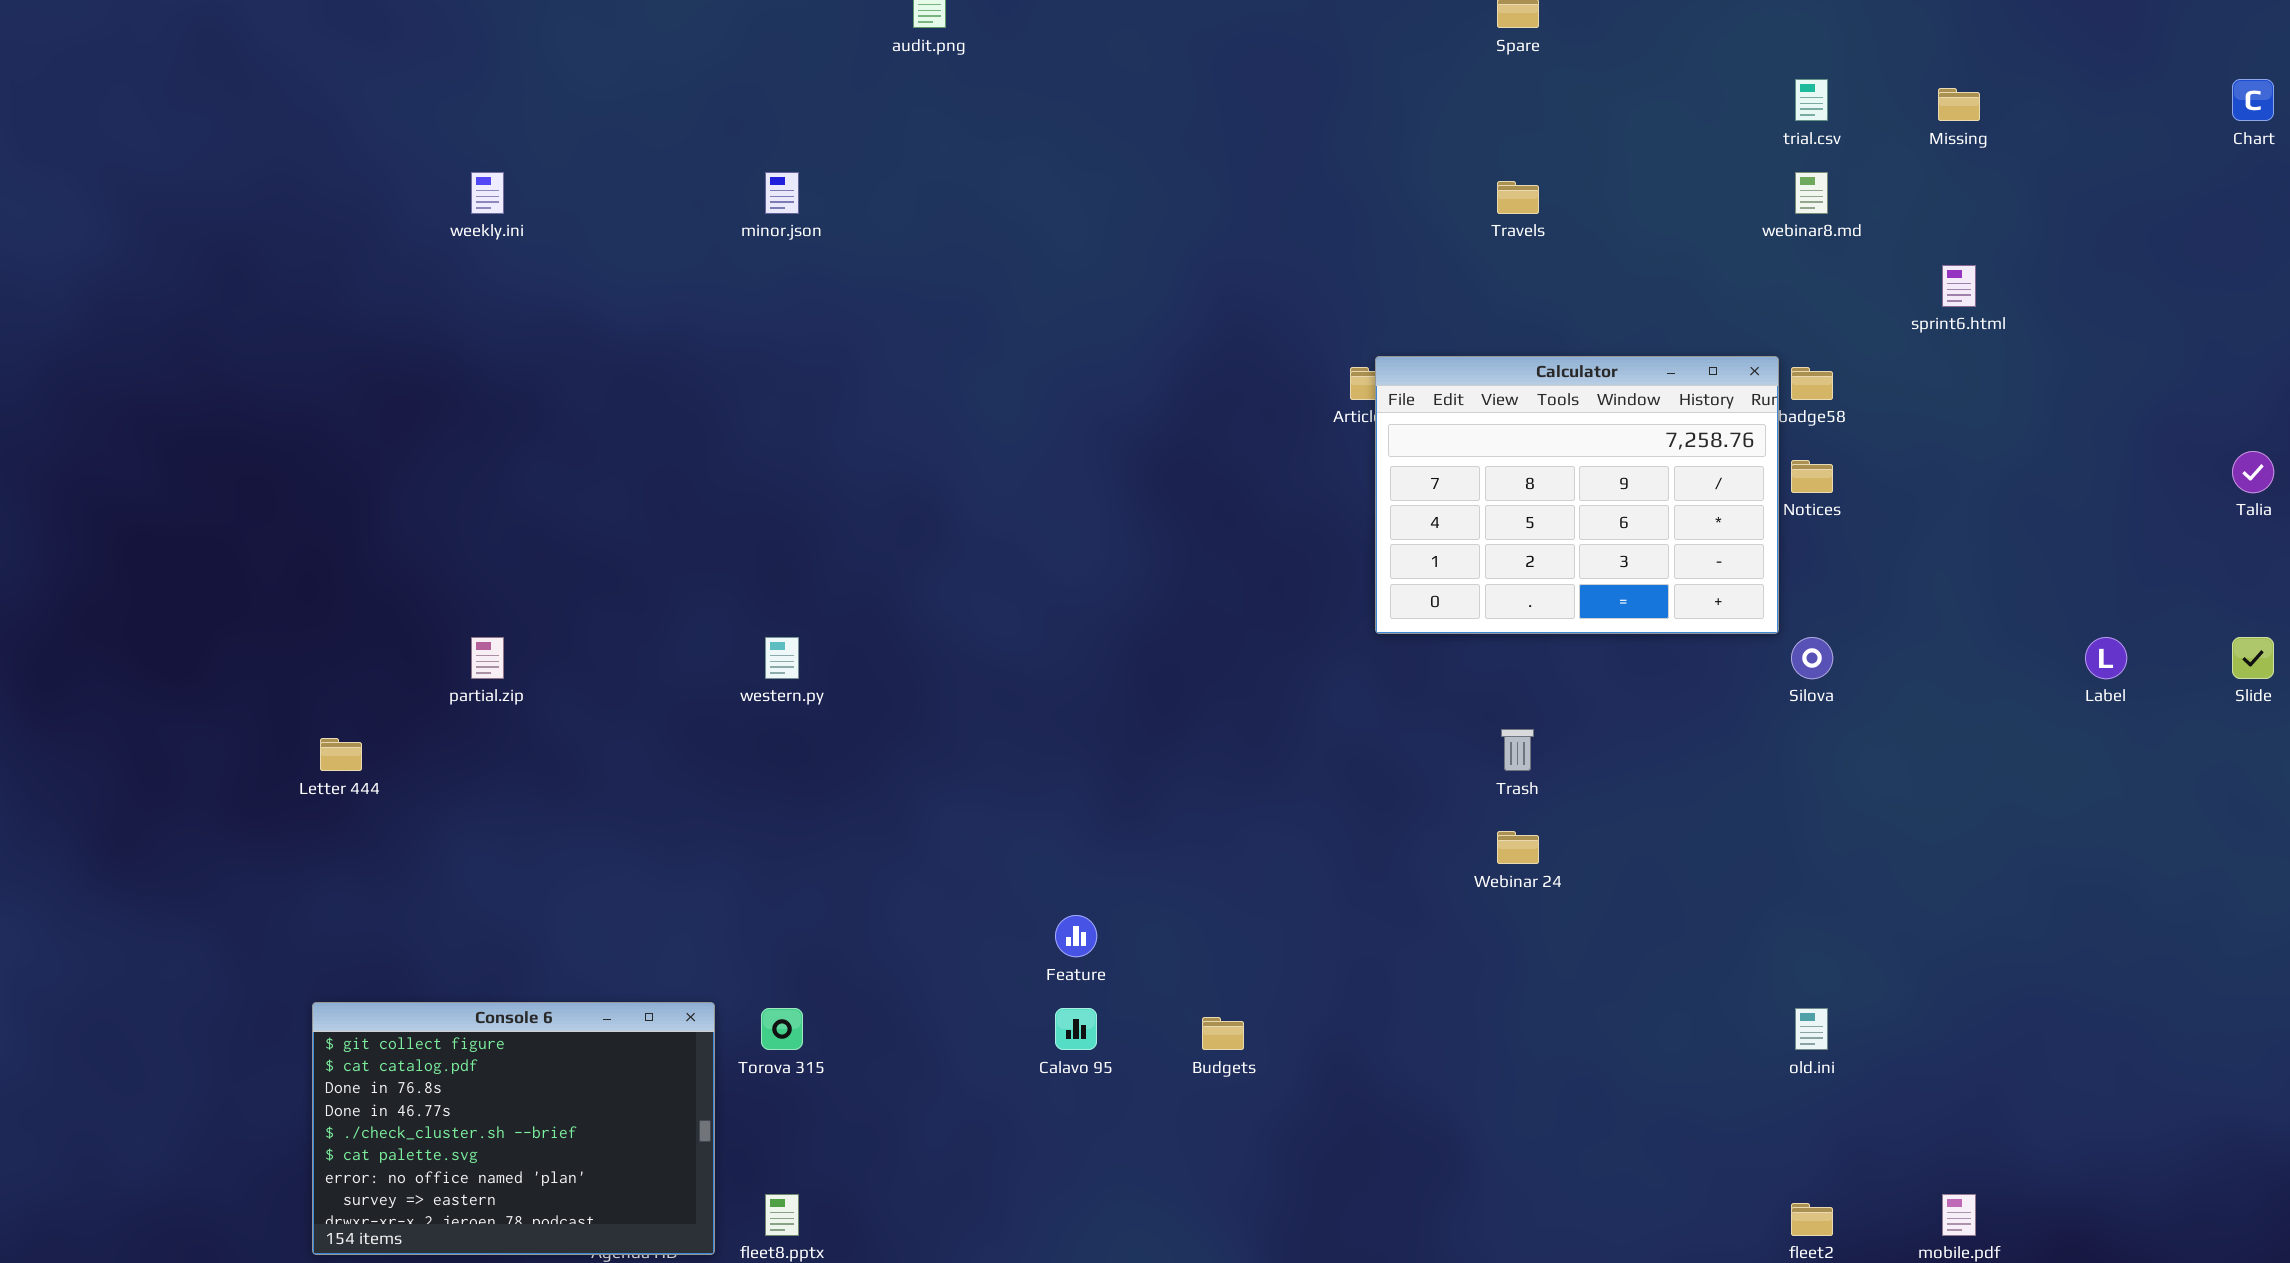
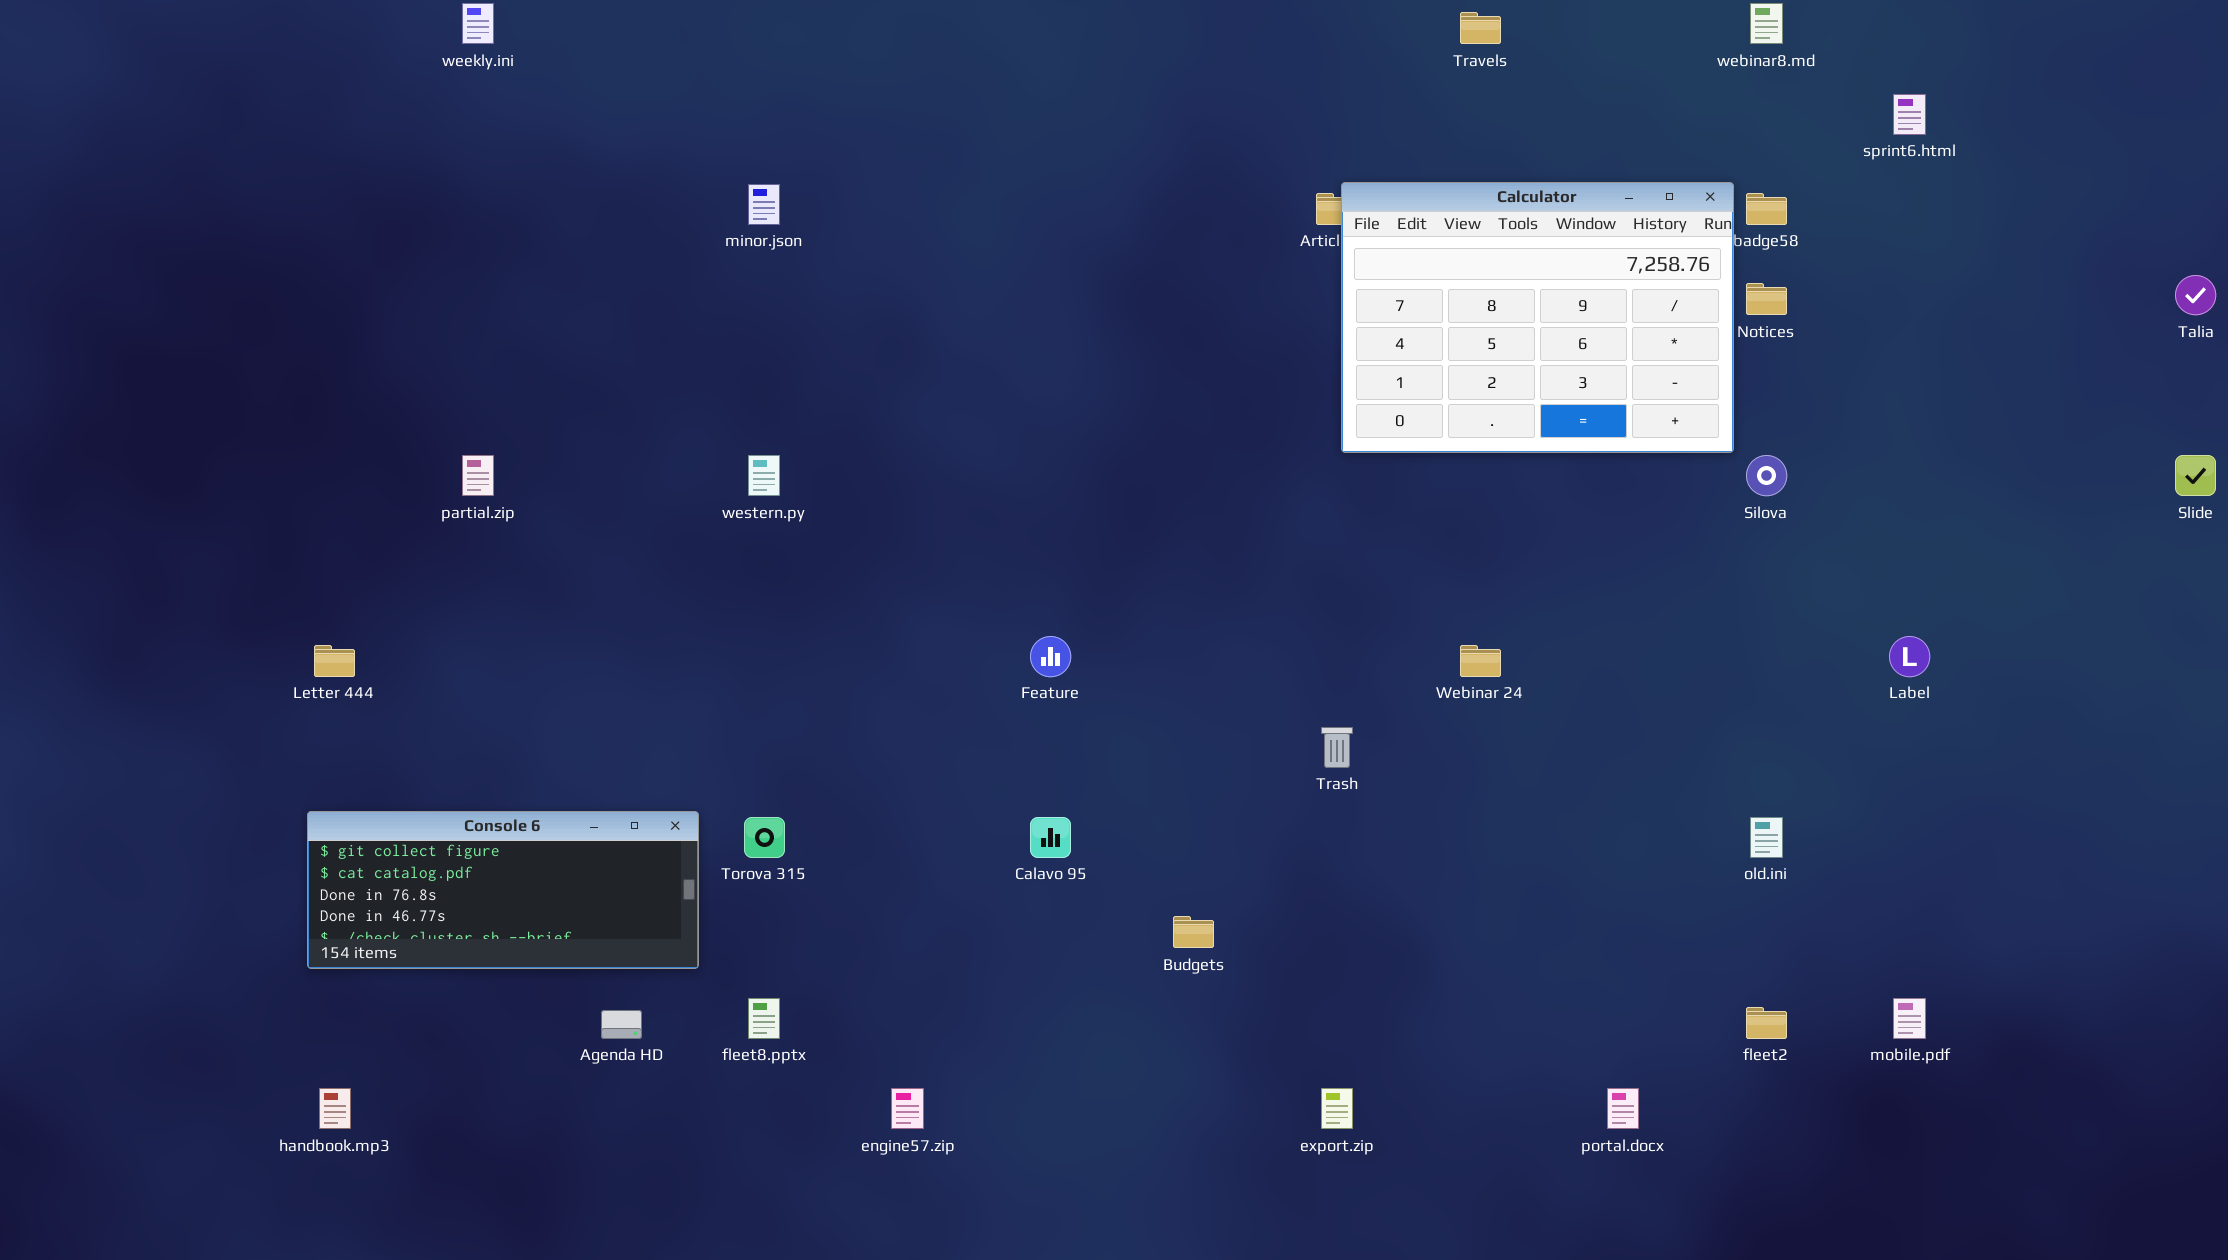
minor.json: [765,172,799,214] -> [748,184,780,225], moved
Label: [2085,637,2127,679] -> [1889,636,1930,677], moved
Trash: [1501,729,1534,771] -> [1321,727,1353,768], moved
Letter 444: [320,738,362,771] -> [314,645,355,677], moved
Feature: [1055,915,1097,957] -> [1030,636,1071,677], moved
Console 6: [312,1002,715,1255] -> [307,811,699,969], resized
Budgets: [1202,1017,1244,1050] -> [1173,916,1214,948], moved

